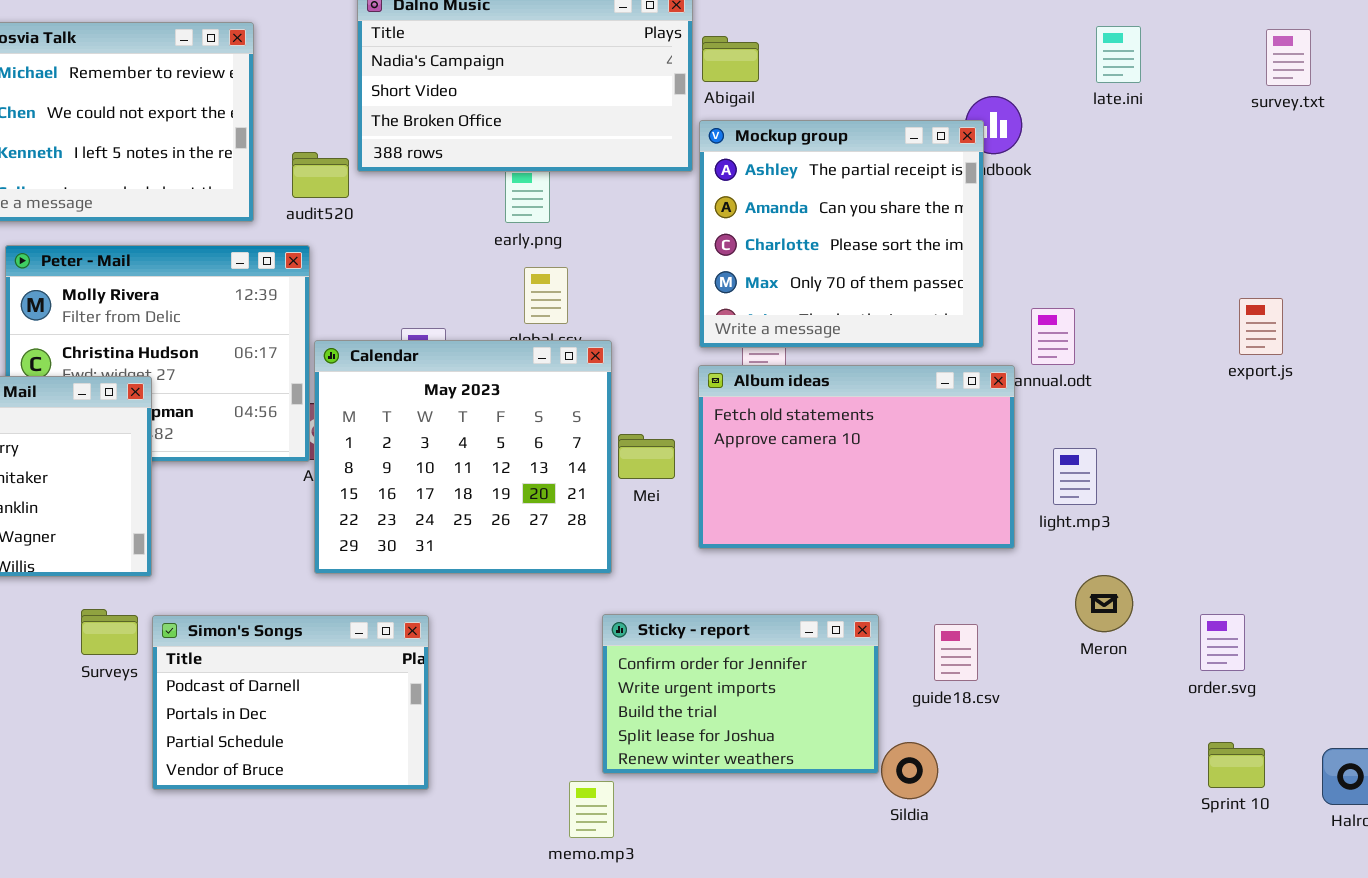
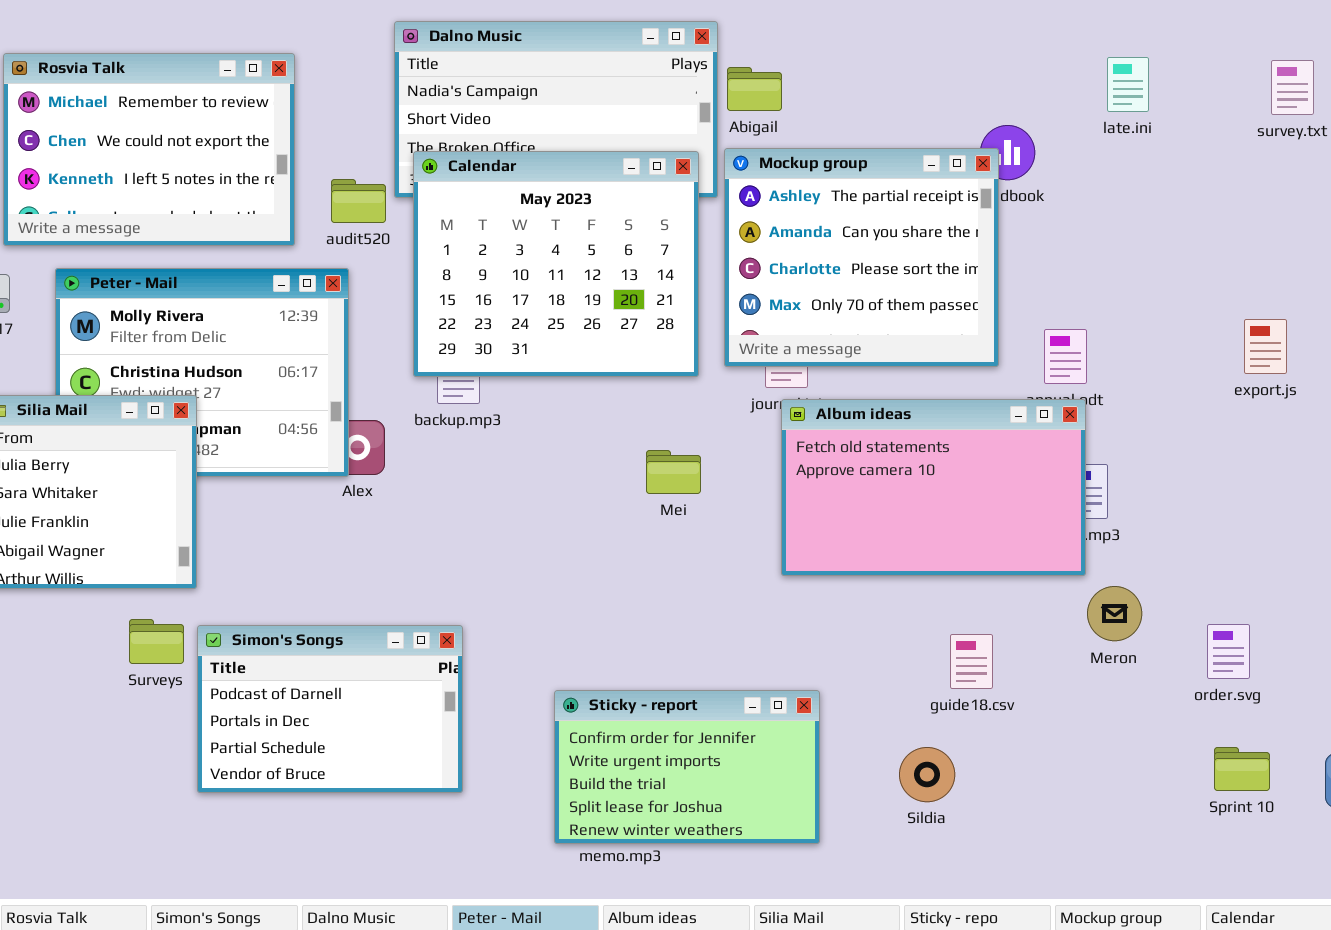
Calendar: [314,340,612,574] -> [413,151,699,377], moved
Album ideas: [698,365,1015,549] -> [781,399,1086,576], moved
Sticky - report: [602,614,879,774] -> [554,690,820,844], moved

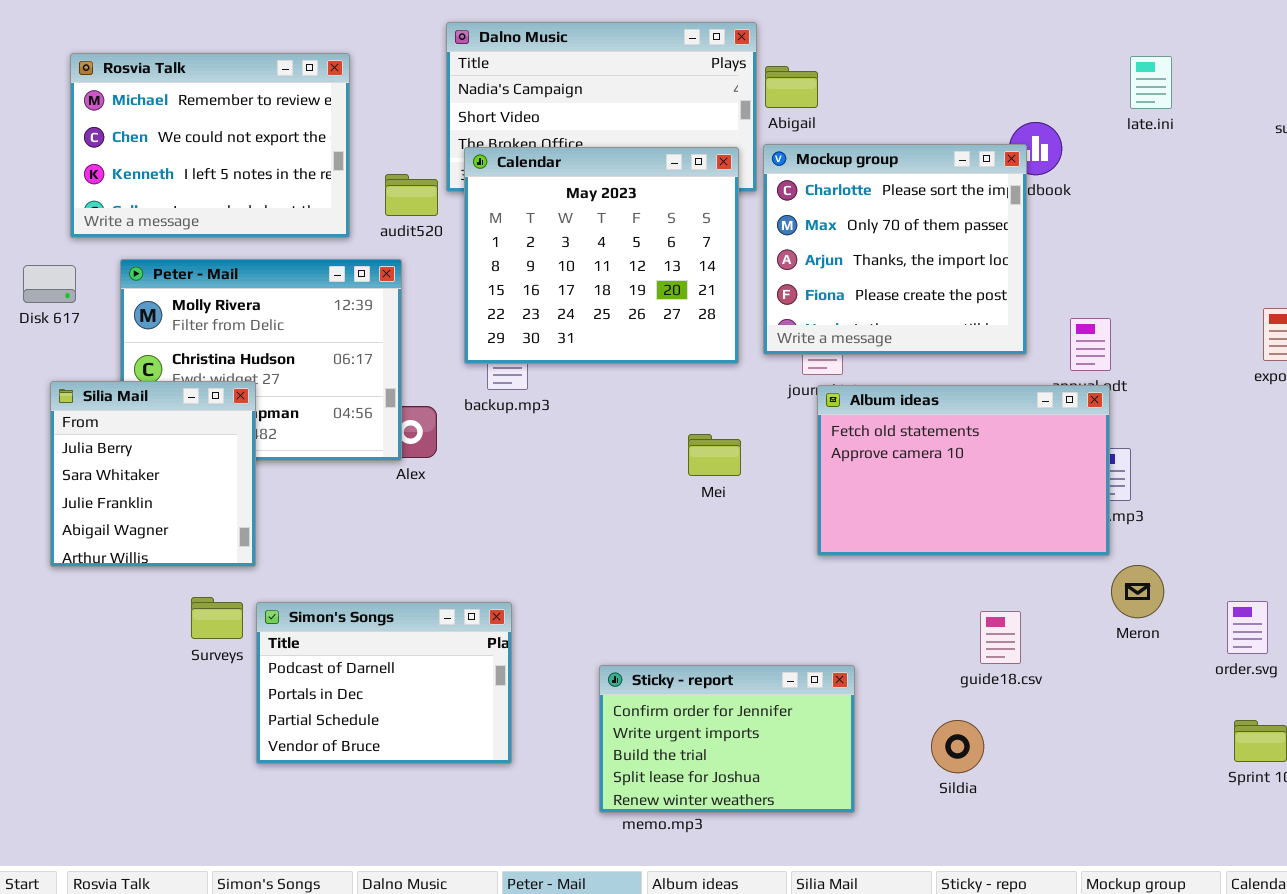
Mockup group: [724,148,999,367] -> [763,144,1027,355], scrolled down 2 rows

